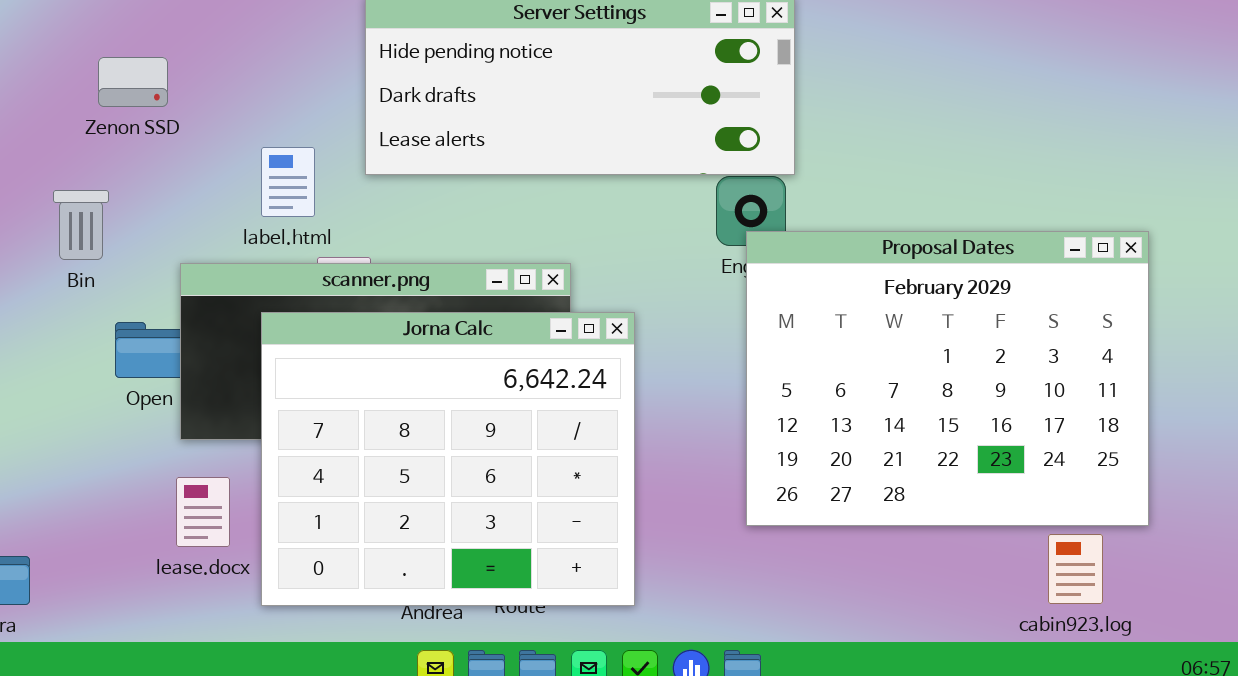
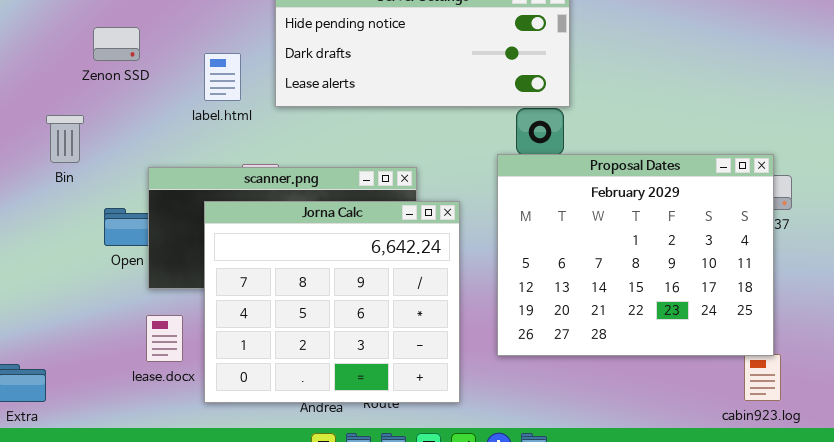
label.html: [261,147,315,217] -> [204,53,241,101], moved
Bin: [53,190,109,260] -> [46,115,84,163], moved
Proposal Dates: [746,231,1149,526] -> [497,154,774,356], moved

